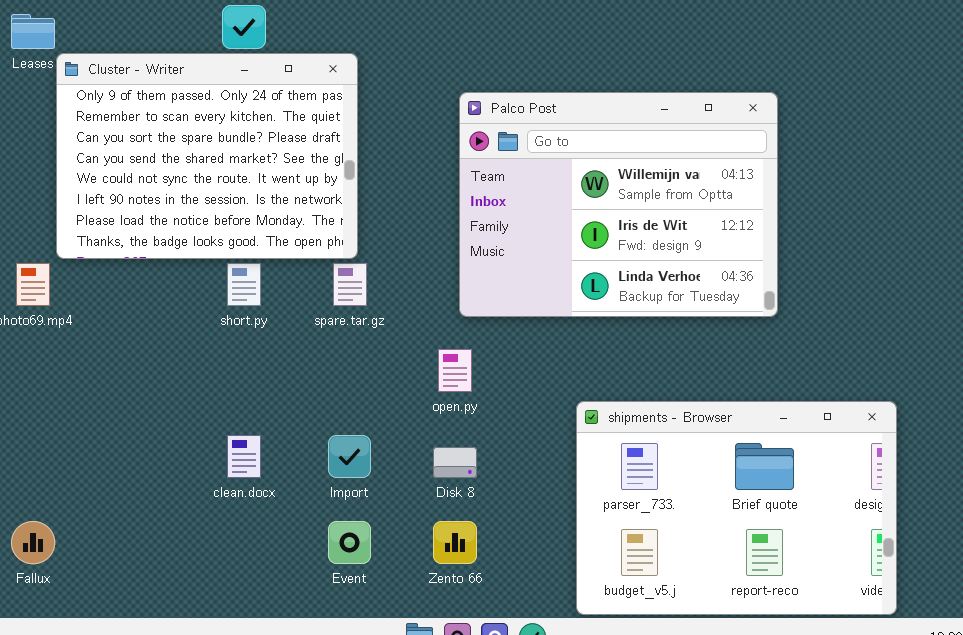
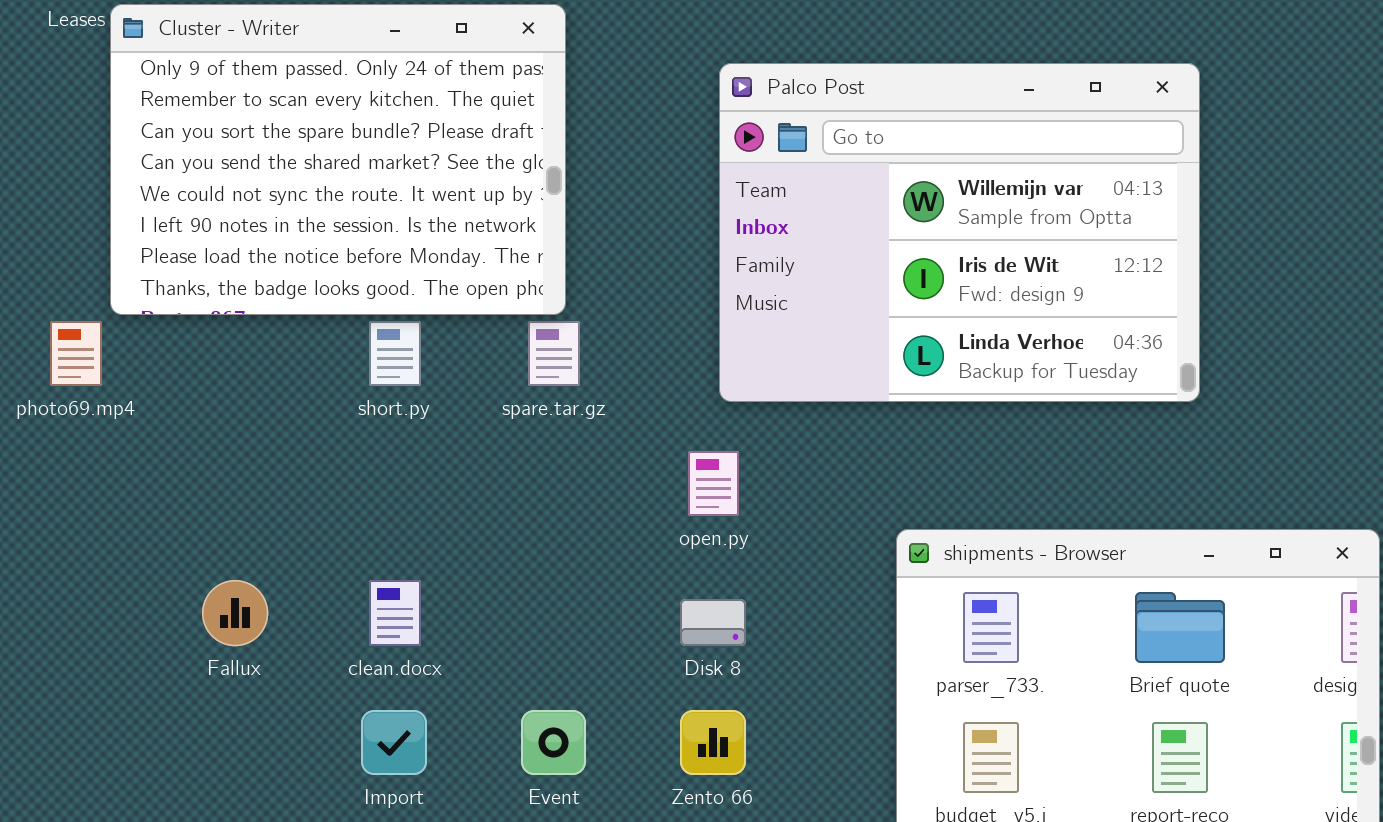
Import: [328,435,371,478] -> [361,710,427,775], moved
Fallux: [11,521,55,564] -> [202,580,268,646], moved

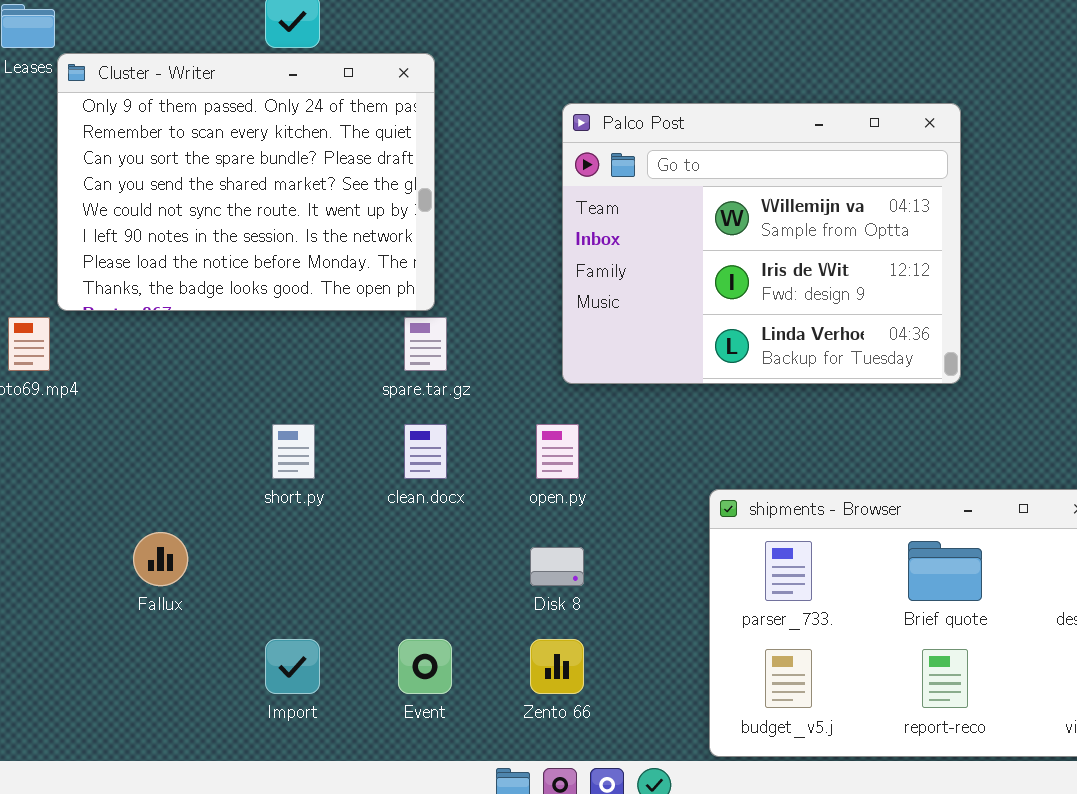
short.py: [369,321,421,386] -> [272,424,315,479], moved
clean.docx: [369,580,421,646] -> [404,424,447,479], moved

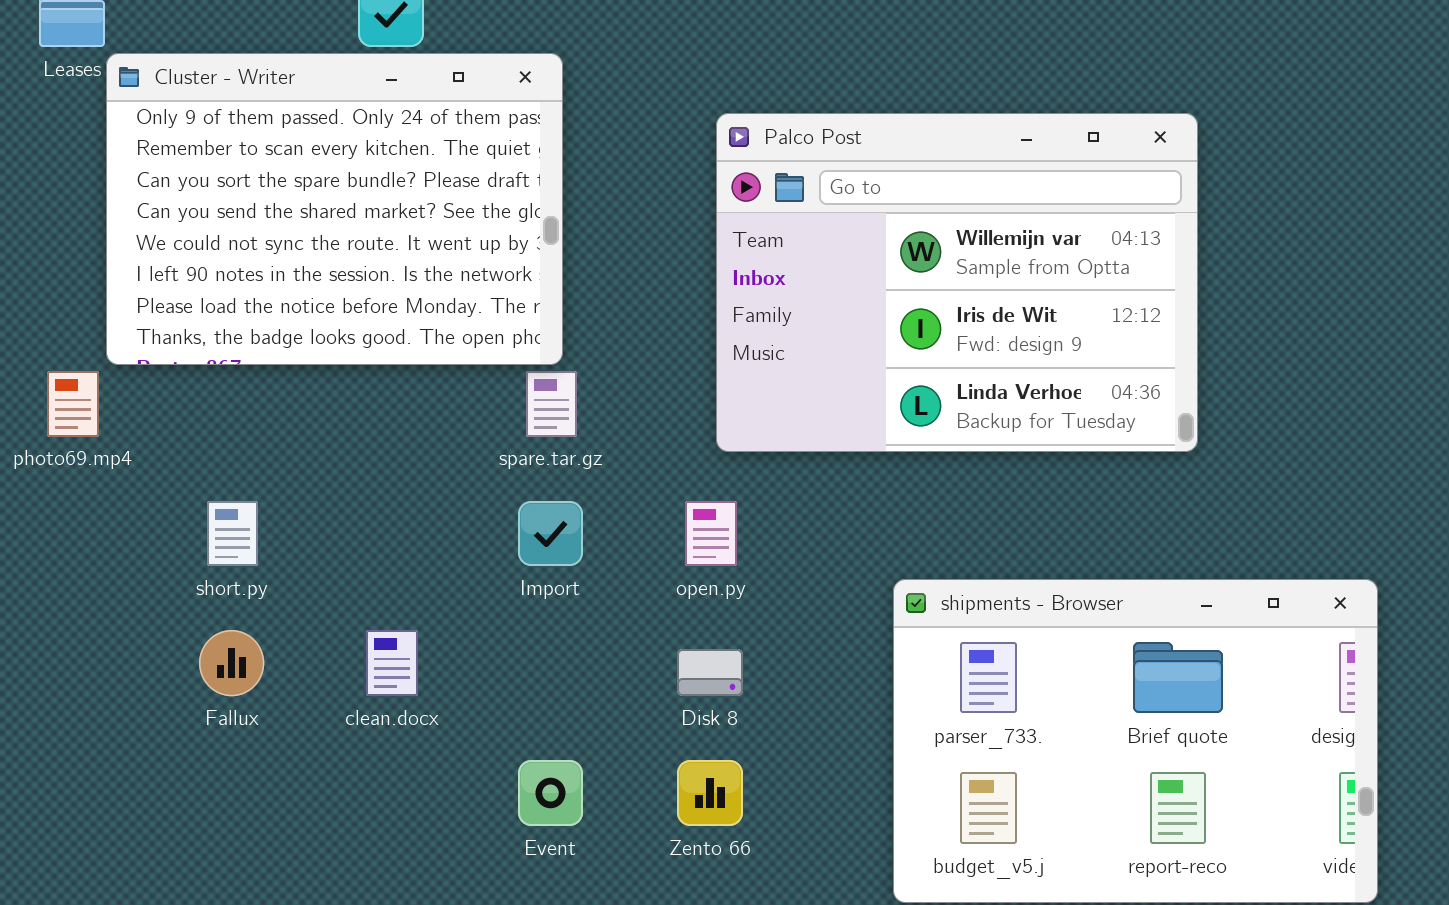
short.py: [272,424,315,479] -> [207,501,258,566], moved
clean.docx: [404,424,447,479] -> [366,630,418,696], moved
Import: [265,639,320,694] -> [518,501,583,566], moved

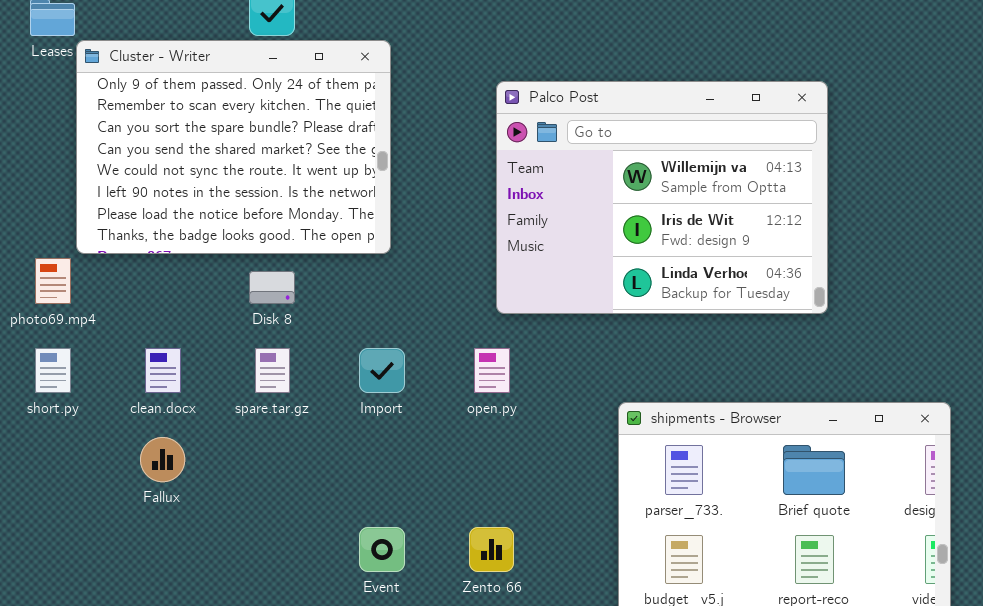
spare.tar.gz: [526,371,577,437] -> [255,348,290,393], moved
short.py: [207,501,258,566] -> [35,348,71,393], moved
clean.docx: [366,630,418,696] -> [145,348,181,393], moved
Disk 8: [677,649,743,696] -> [249,271,295,304], moved

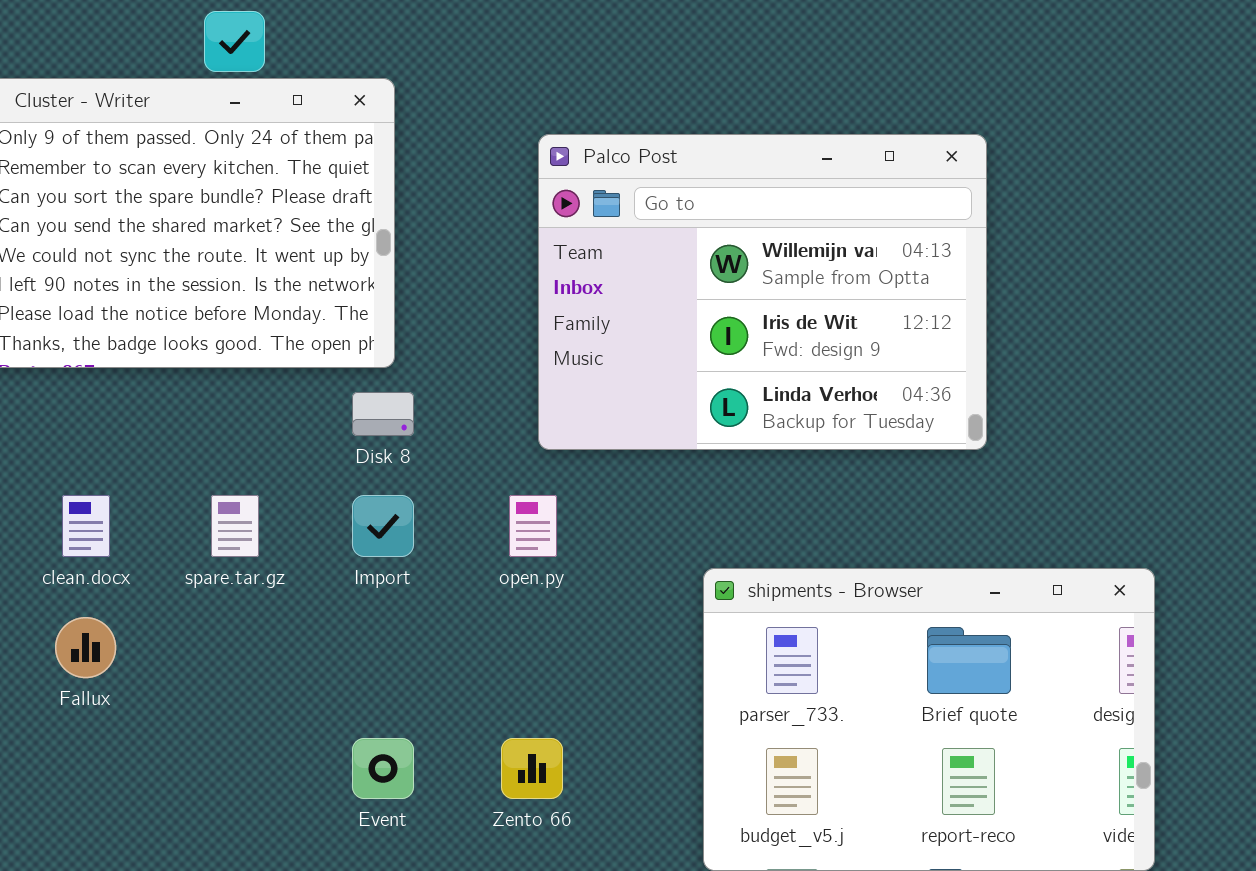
Disk 8: [249,271,295,304] -> [352,392,414,436], moved

